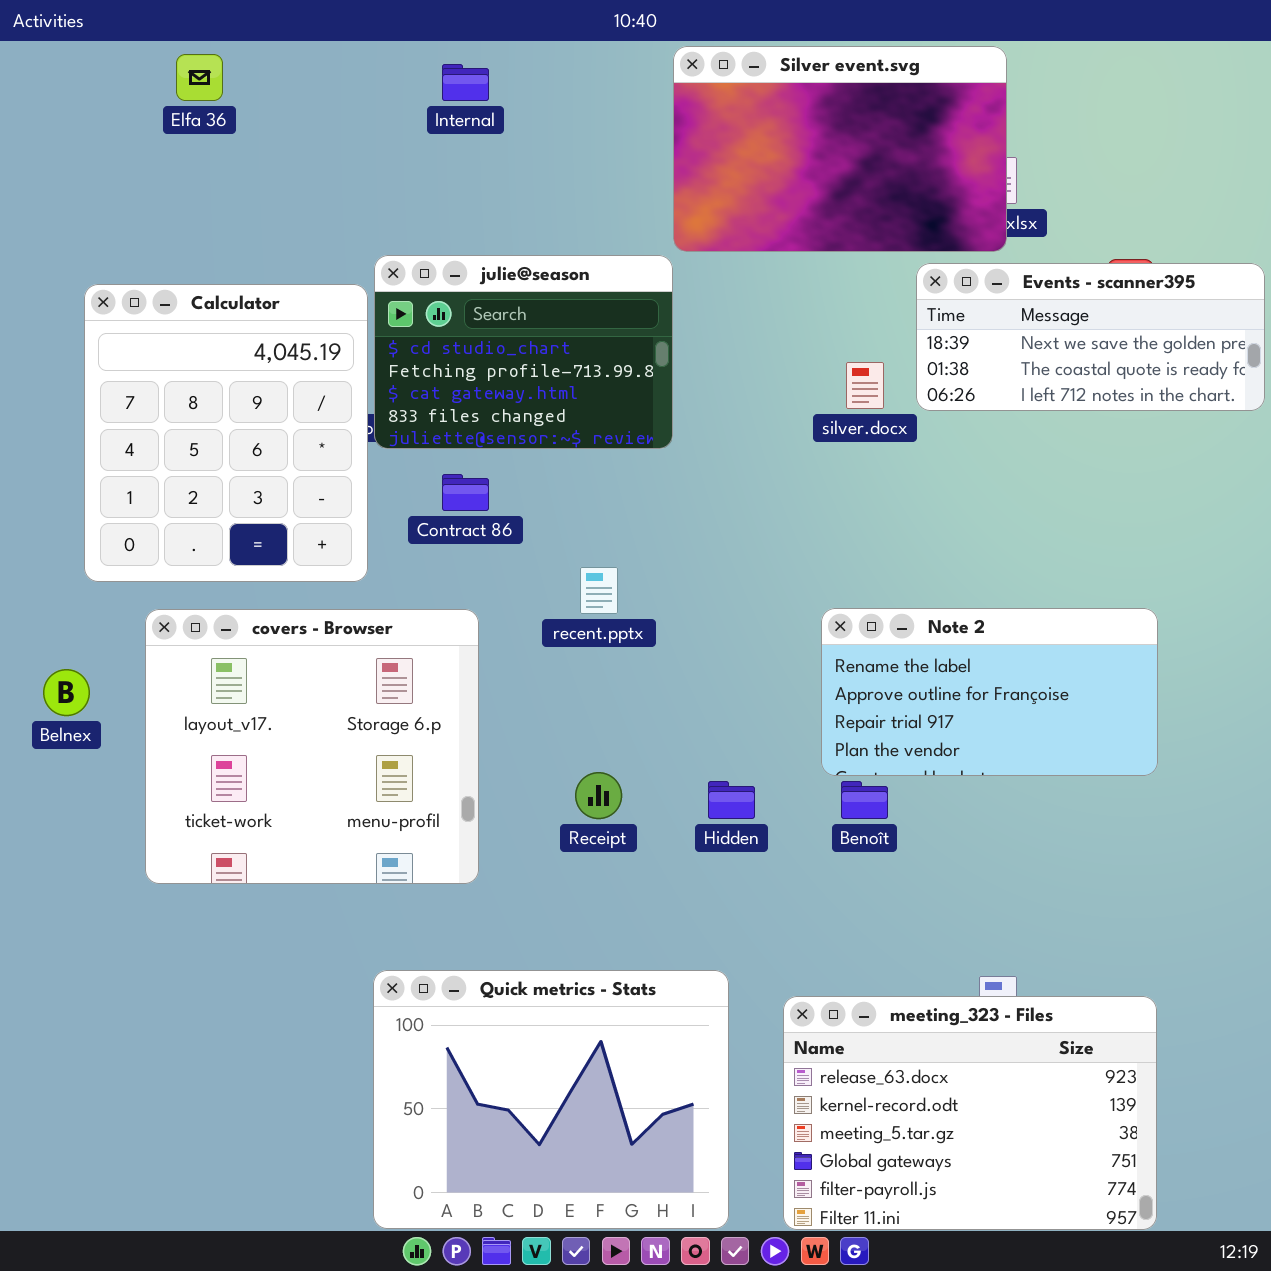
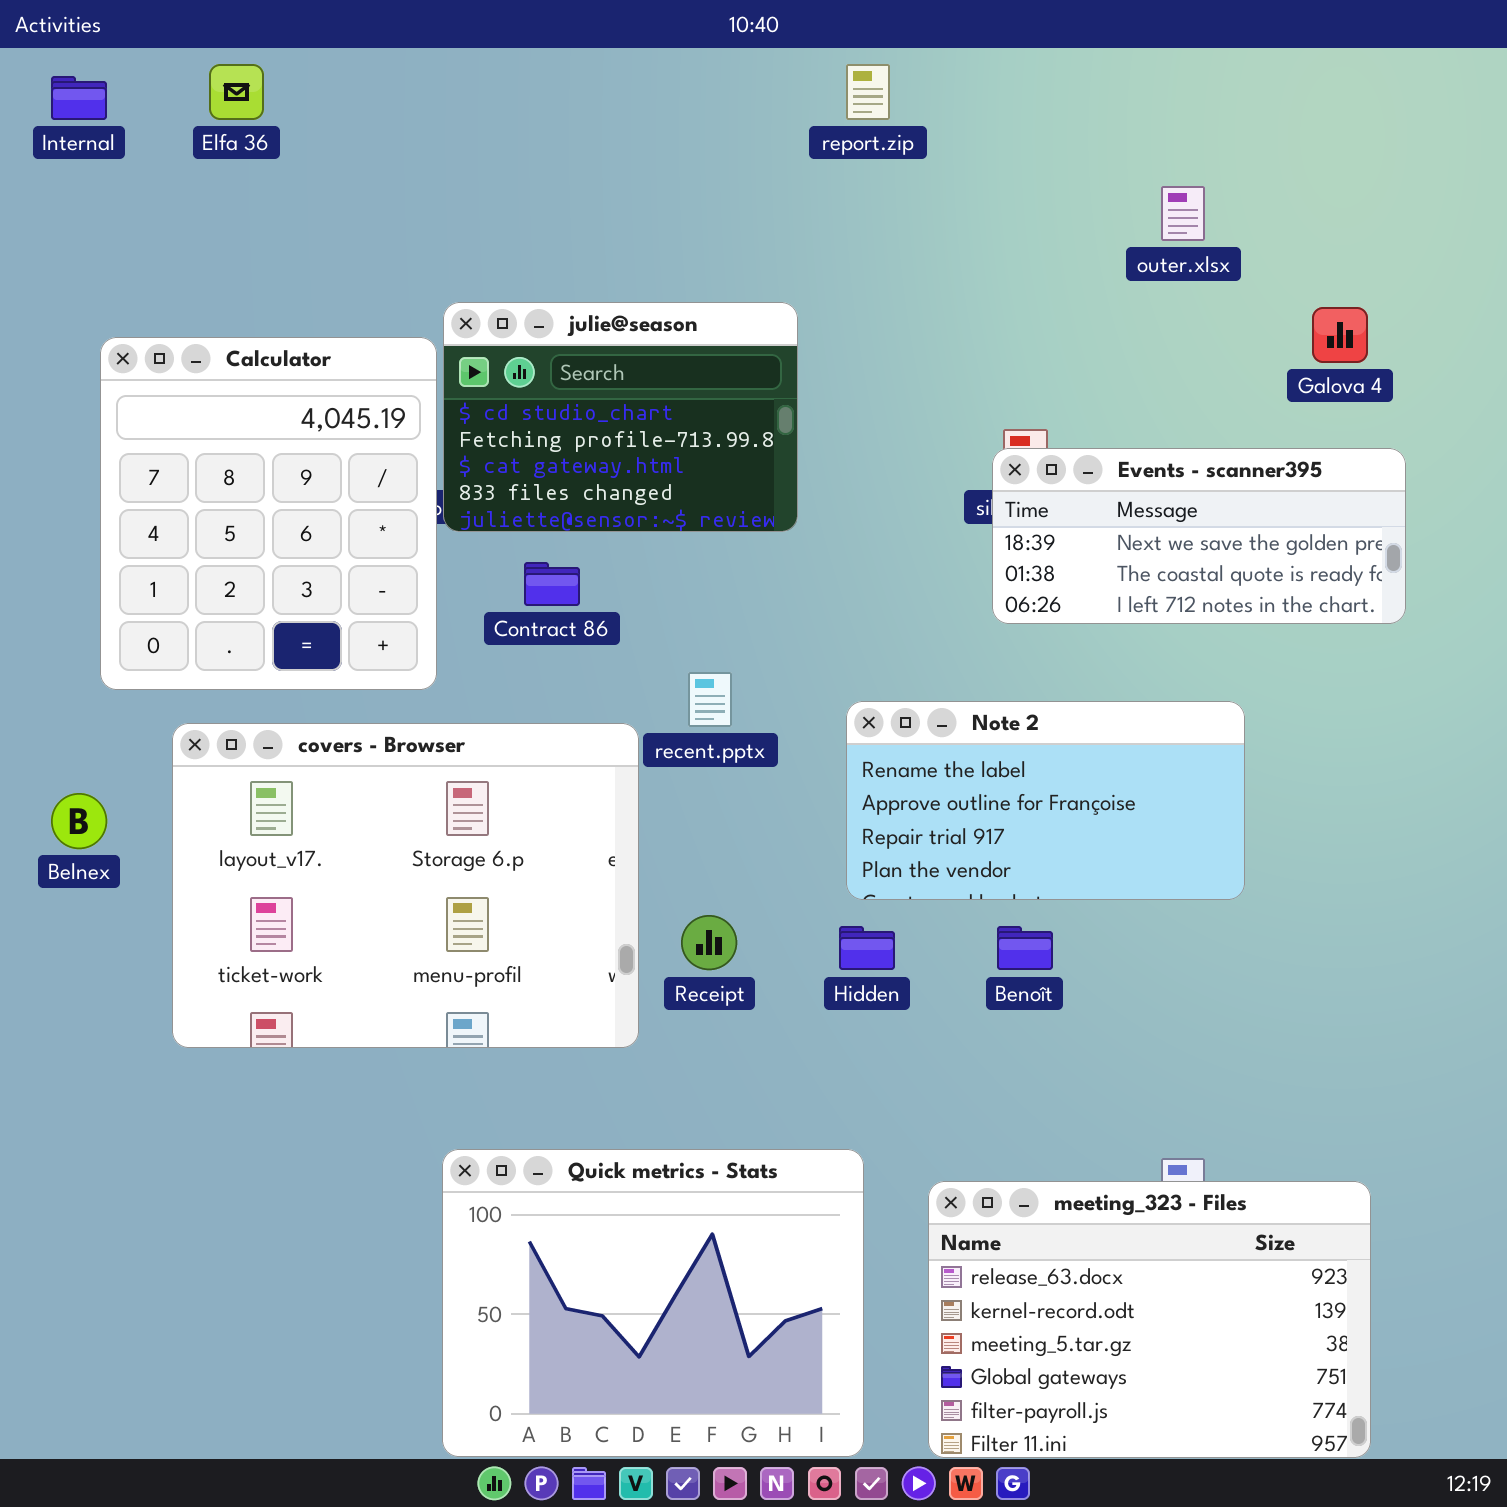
Silver event.svg: [673,46,1007,252] -> none, closed
Internal: [442,64,489,101] -> [51,76,107,120], moved
Events - scanner395: [916,263,1265,411] -> [992,448,1406,624], moved
Note 2: [821,608,1158,776] -> [846,701,1245,900], moved
covers - Browser: [145,609,479,884] -> [172,723,639,1048], resized

